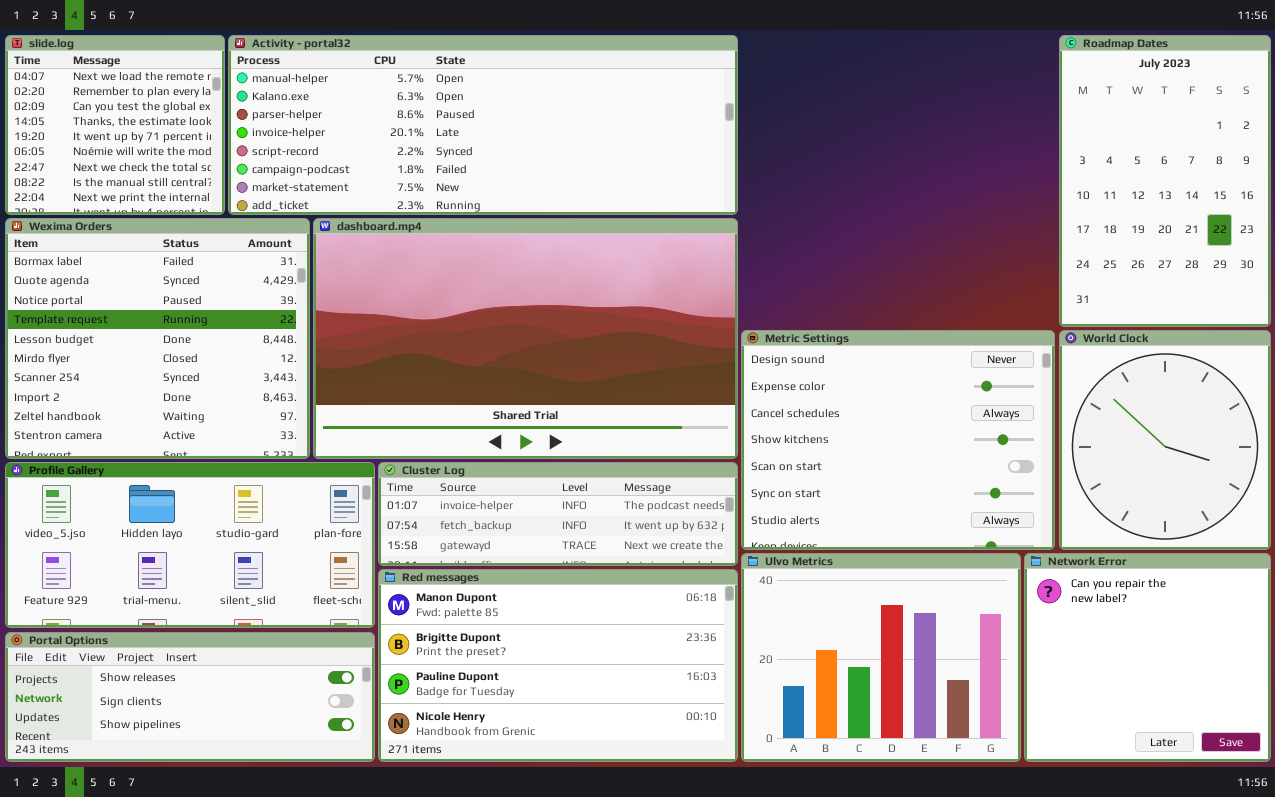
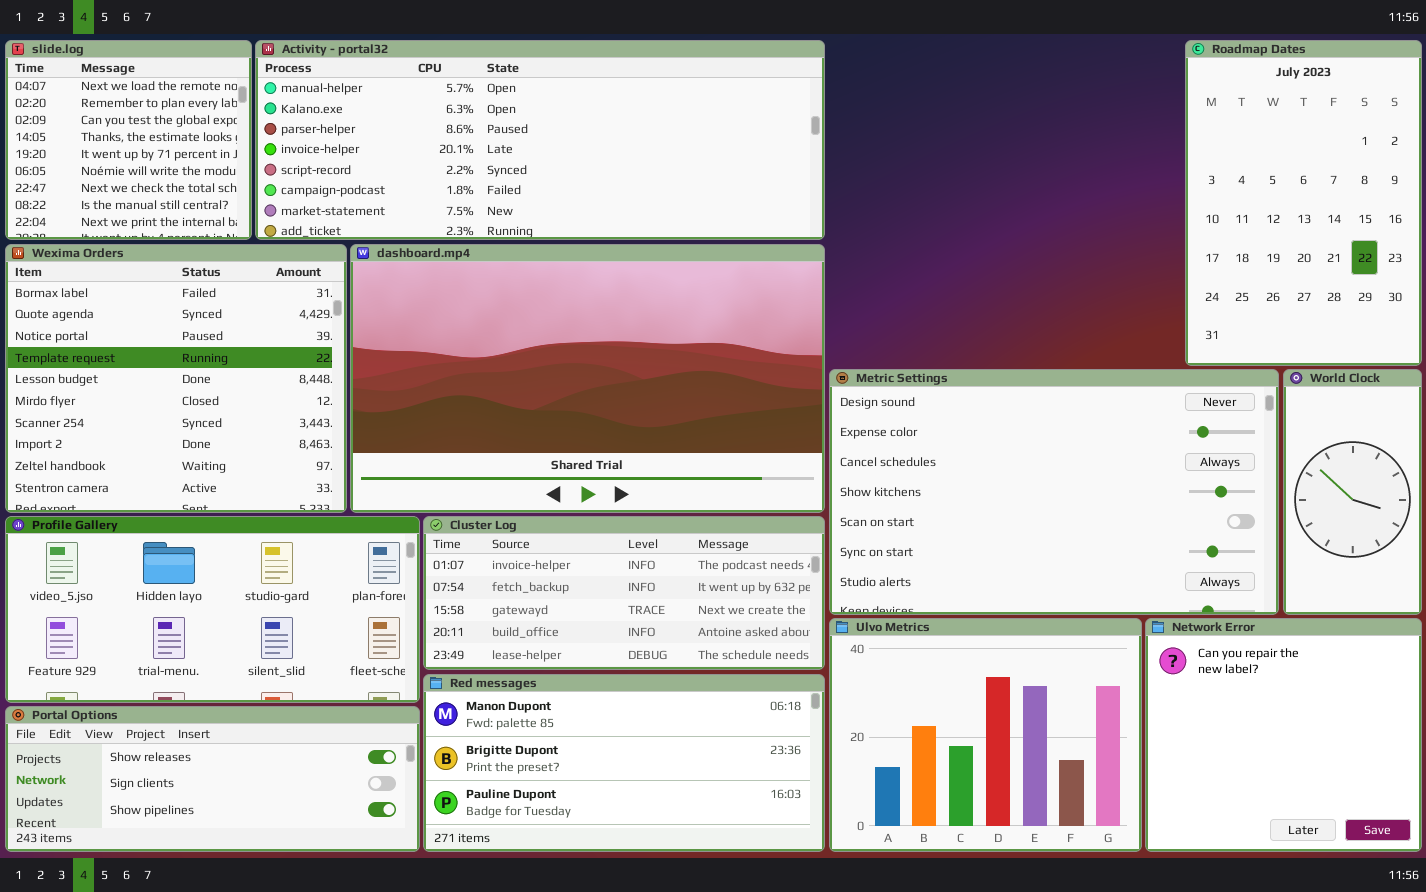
Metric Settings: [741,330,1055,550] -> [829,369,1279,615], resized
World Clock: [1059,330,1271,550] -> [1283,369,1422,615], resized
Cluster Log: [378,462,738,566] -> [423,516,825,670], resized
Red messages: [378,569,738,762] -> [423,674,825,852], resized

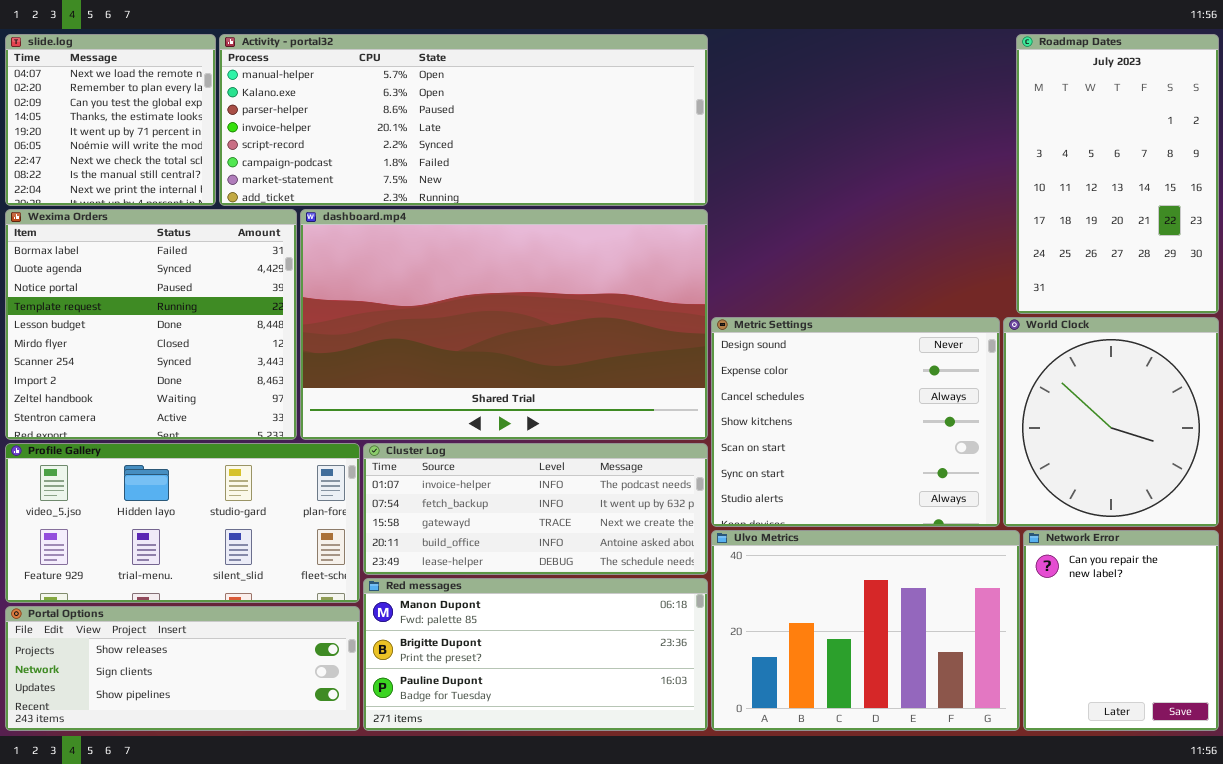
Metric Settings: [829,369,1279,615] -> [711,317,1000,527], resized
World Clock: [1283,369,1422,615] -> [1003,317,1219,527], resized
Ulvo Metrics: [829,618,1142,852] -> [711,530,1020,731], resized
Network Error: [1145,618,1422,852] -> [1023,530,1219,731], resized

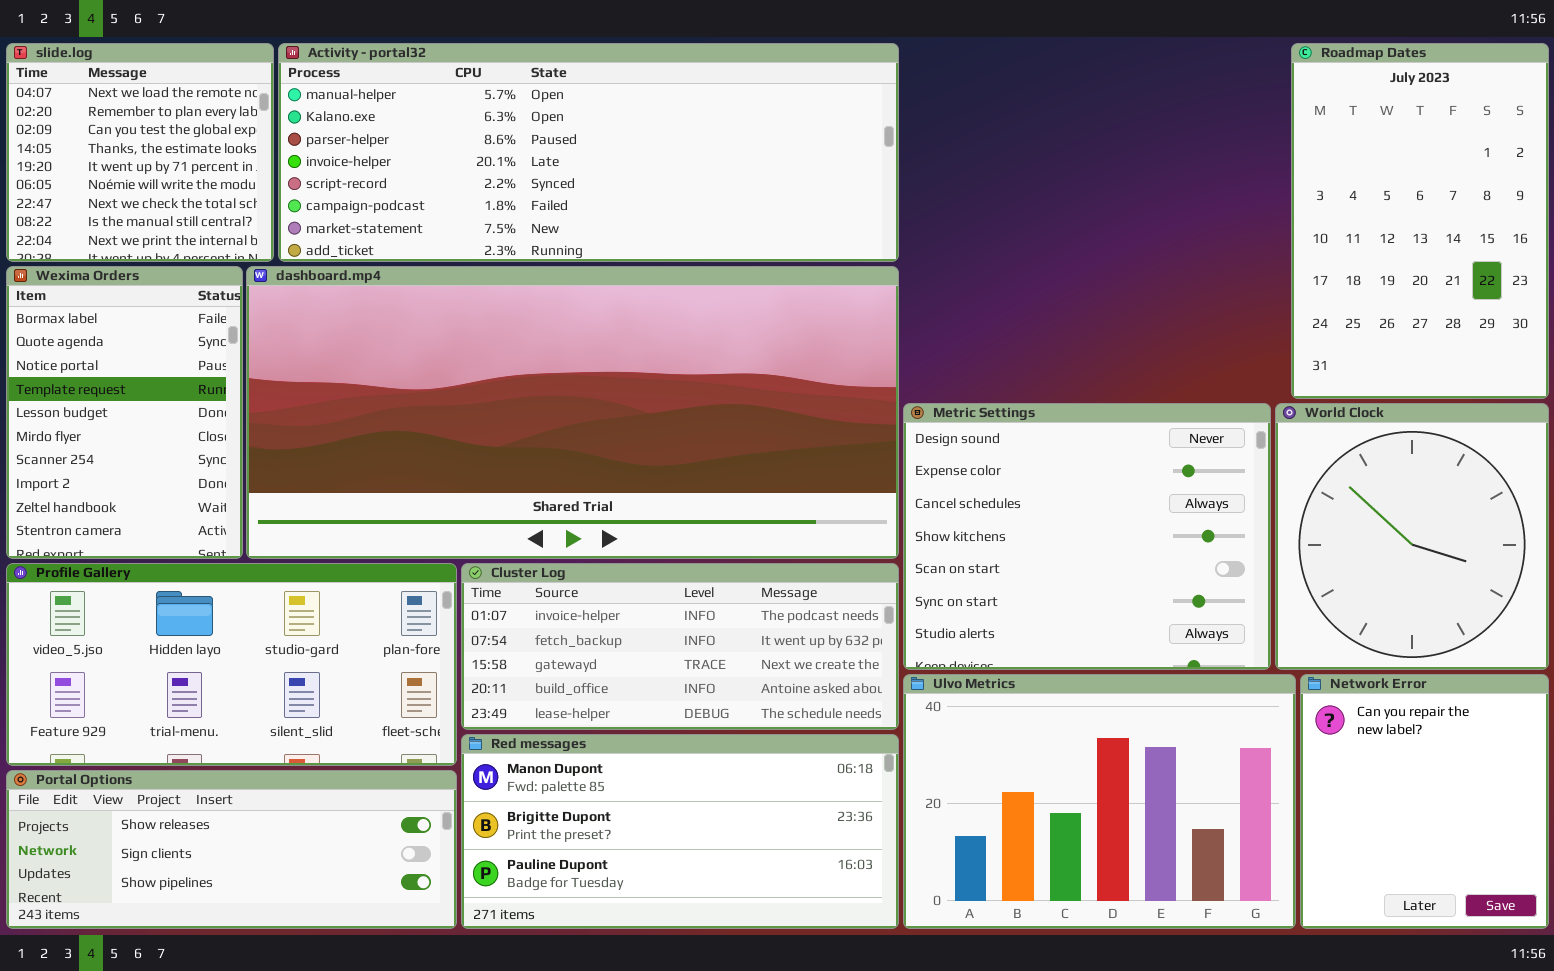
Wexima Orders: [5,209,297,440] -> [6,266,243,559], resized
dashboard.mp4: [300,209,708,440] -> [246,266,899,559], resized

